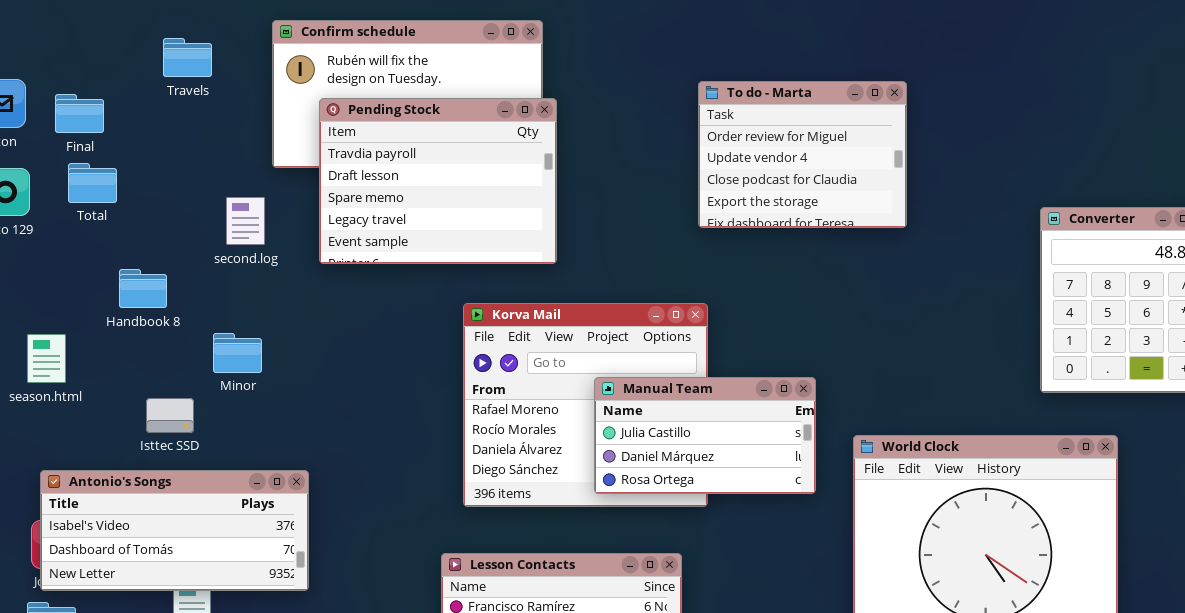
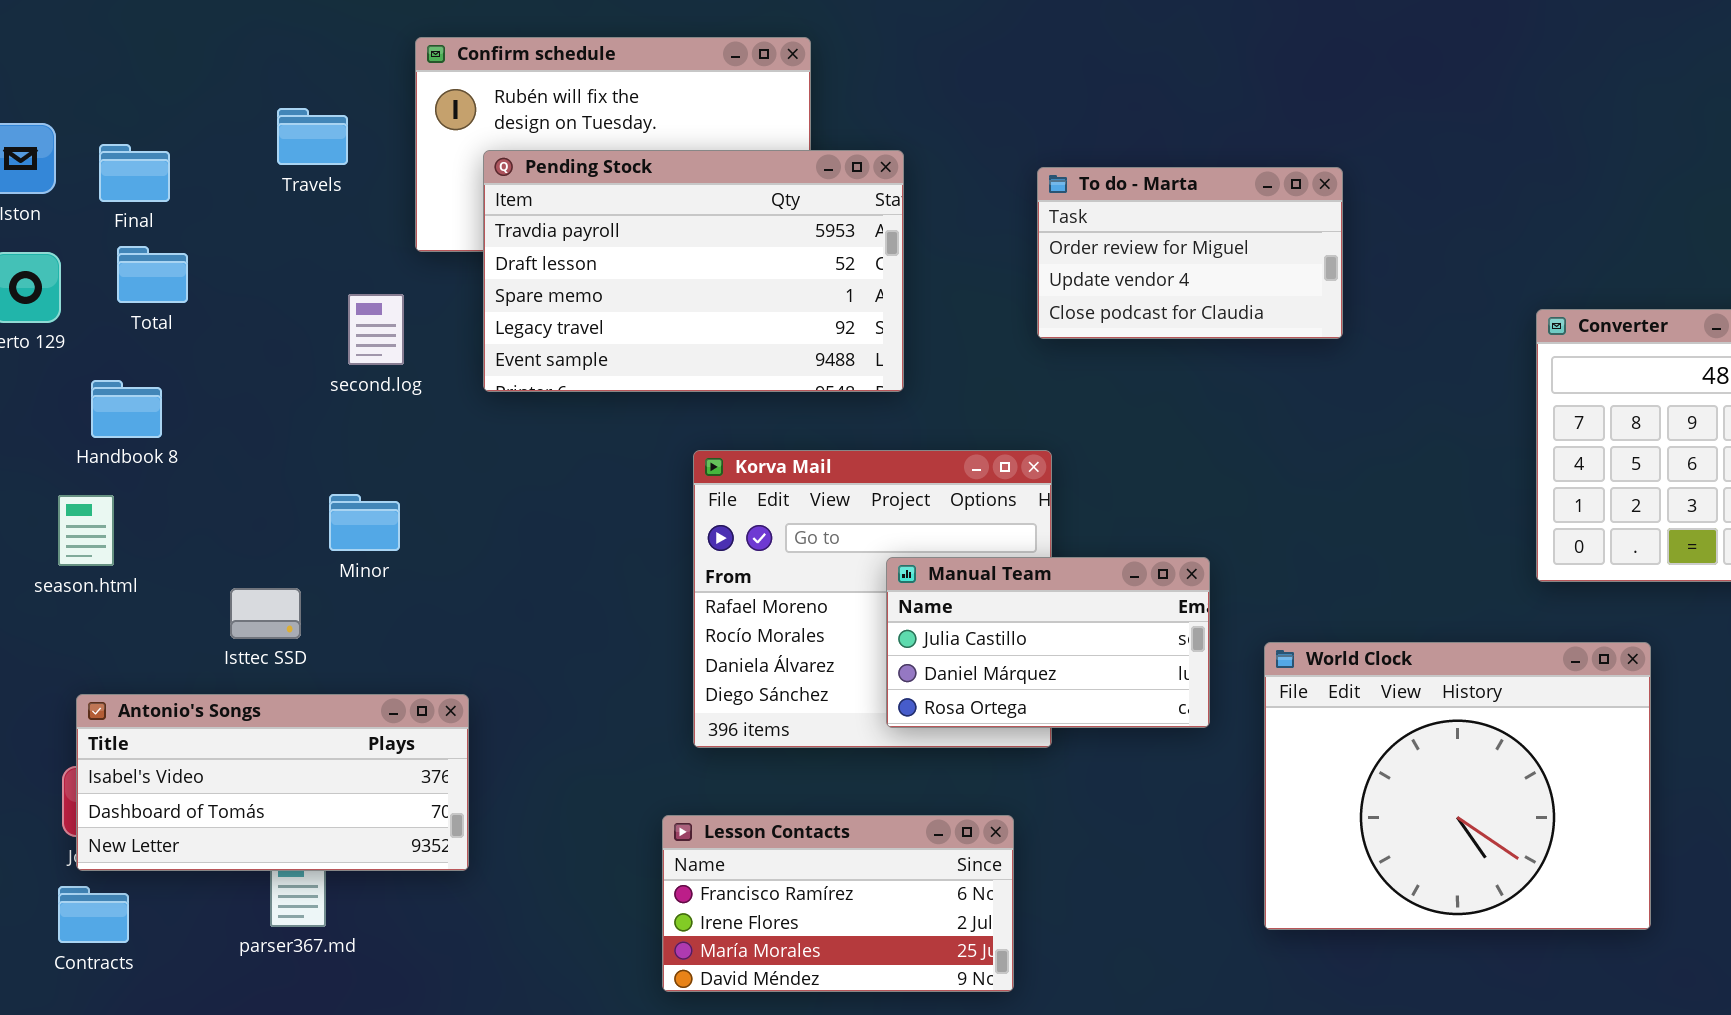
Travels: [163,38,212,77] -> [277,108,348,165], moved
To do - Marta: [698,81,907,228] -> [1037,167,1343,339], resized
Pending Stock: [319,98,557,264] -> [483,150,904,392], resized
Handbook 8: [119,269,167,308] -> [91,380,162,438], moved

